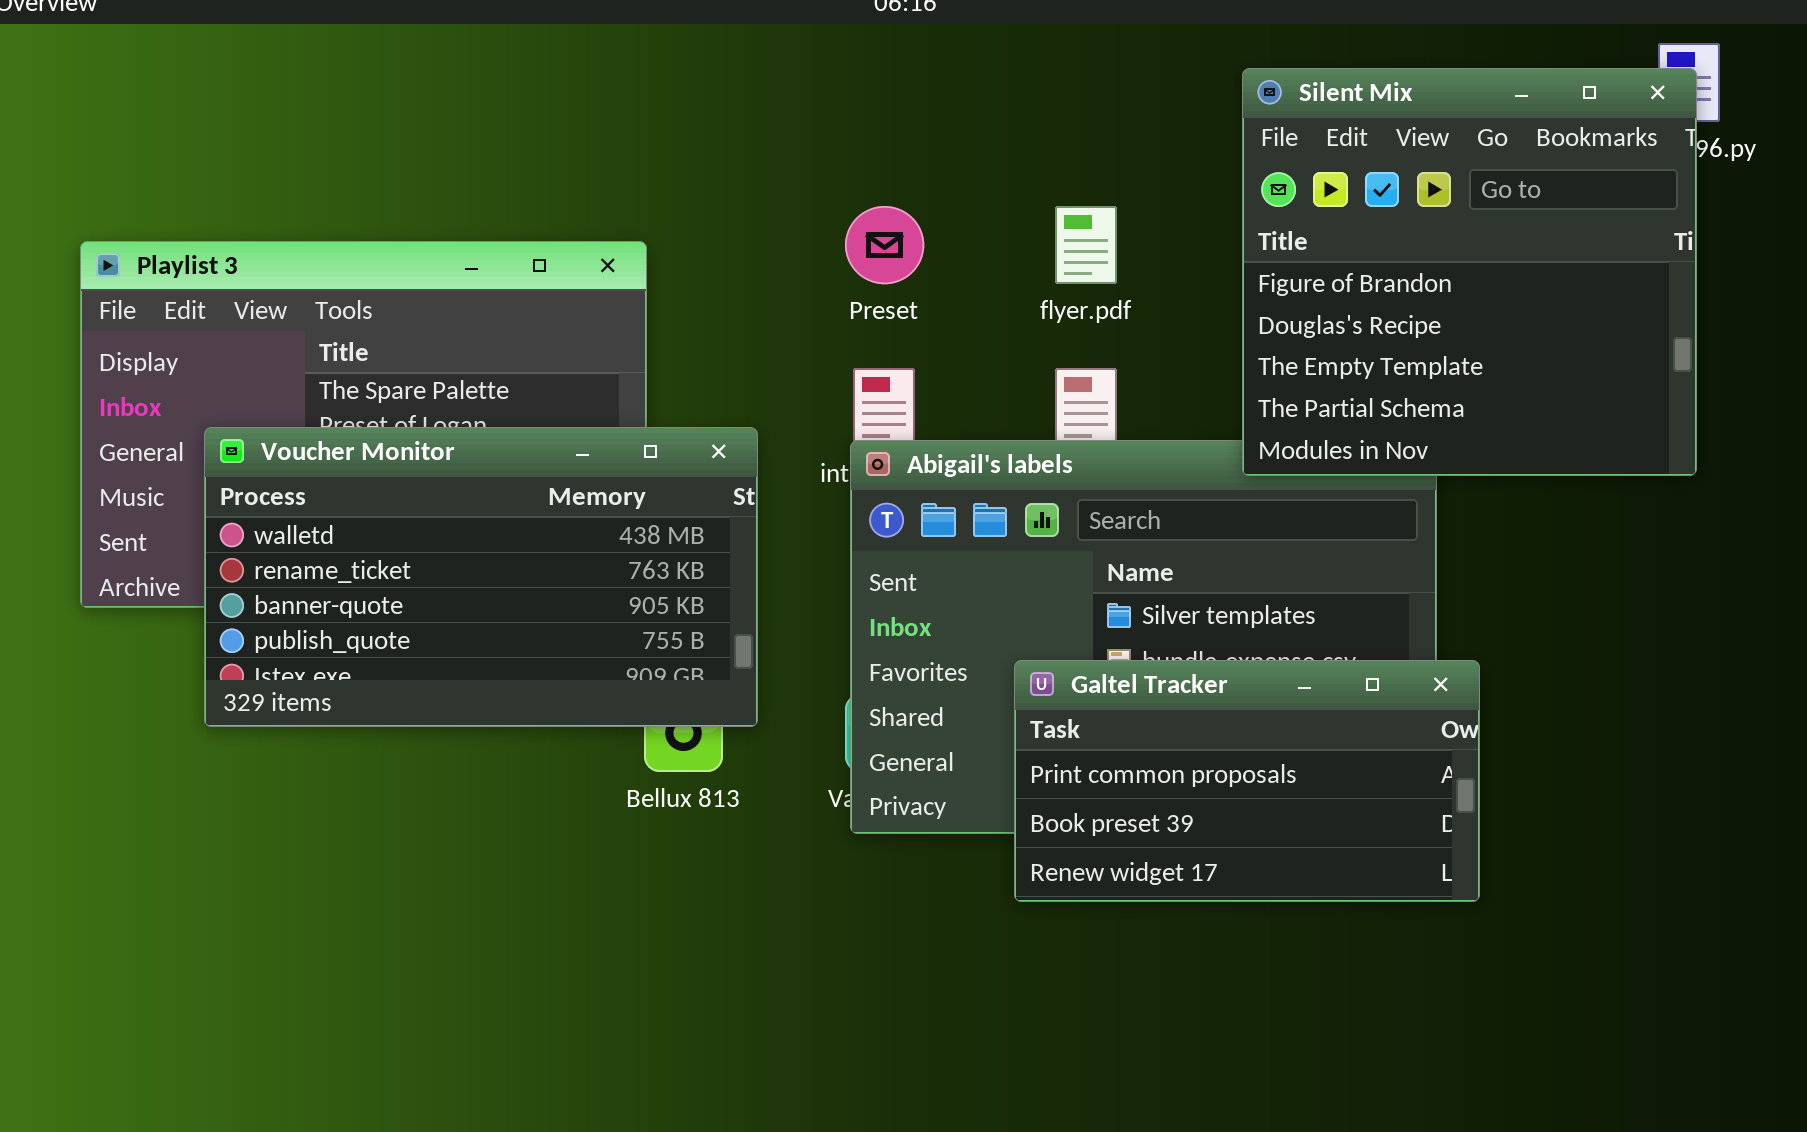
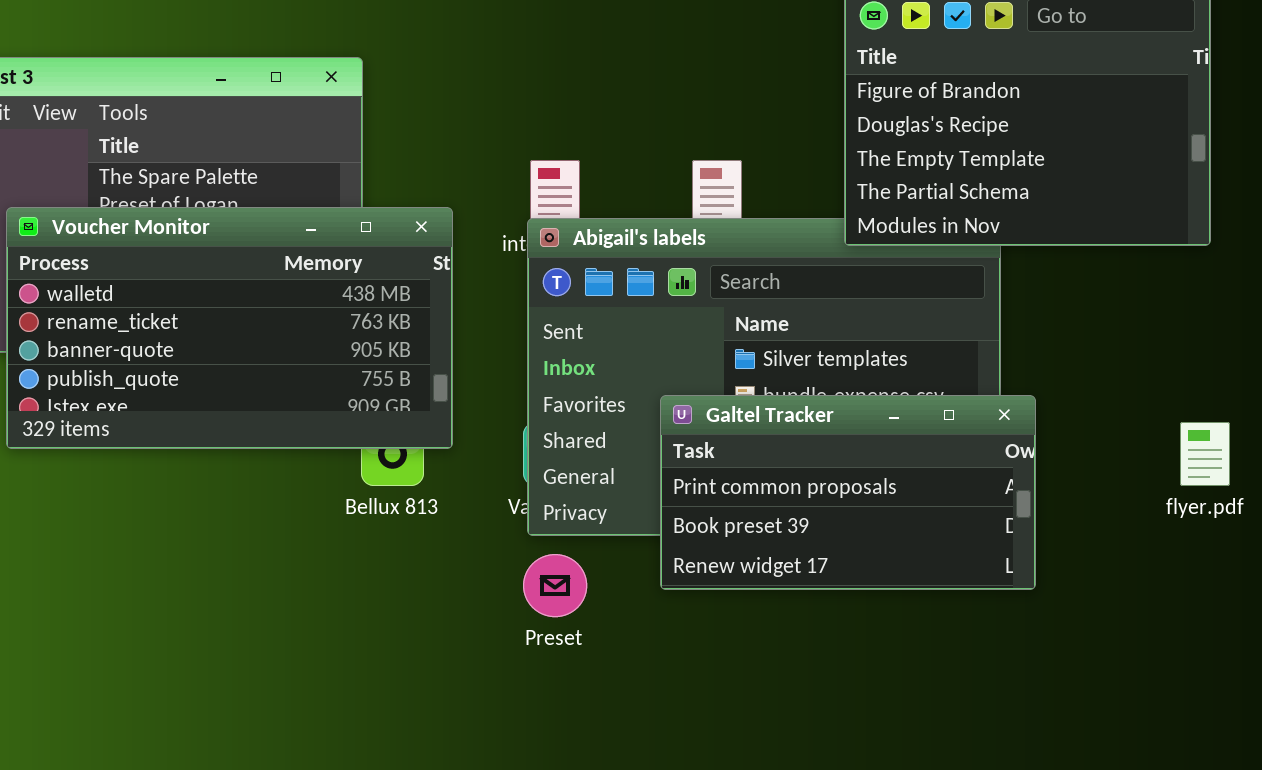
Preset: [845,206,924,284] -> [523,554,587,617], moved
flyer.pdf: [1055,206,1117,284] -> [1180,422,1230,486], moved

